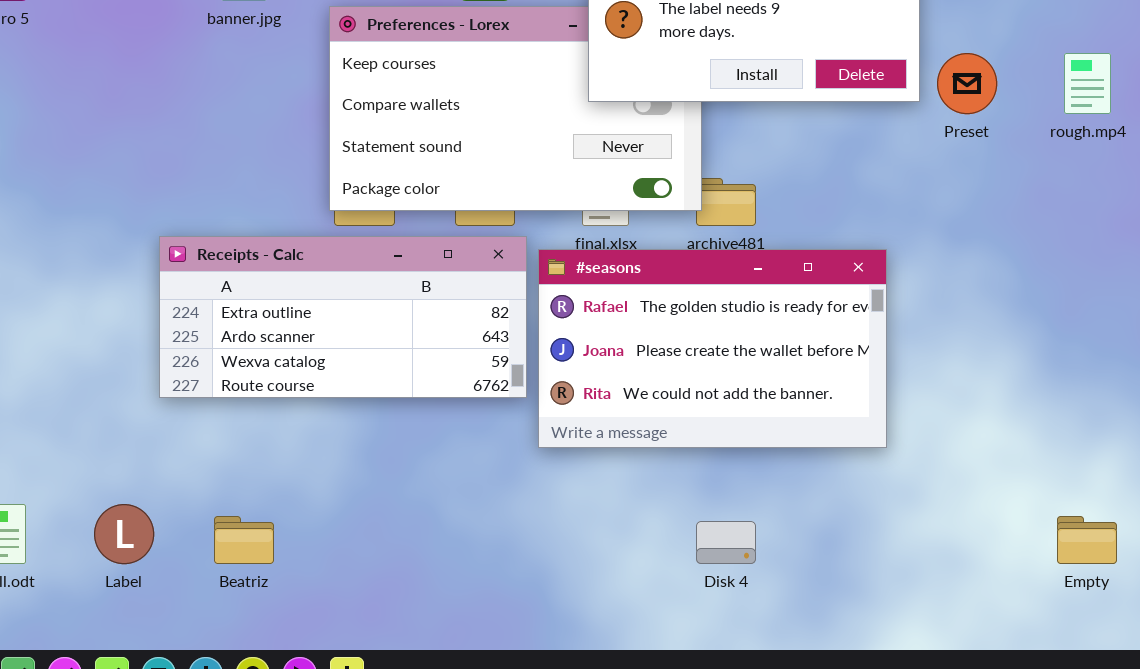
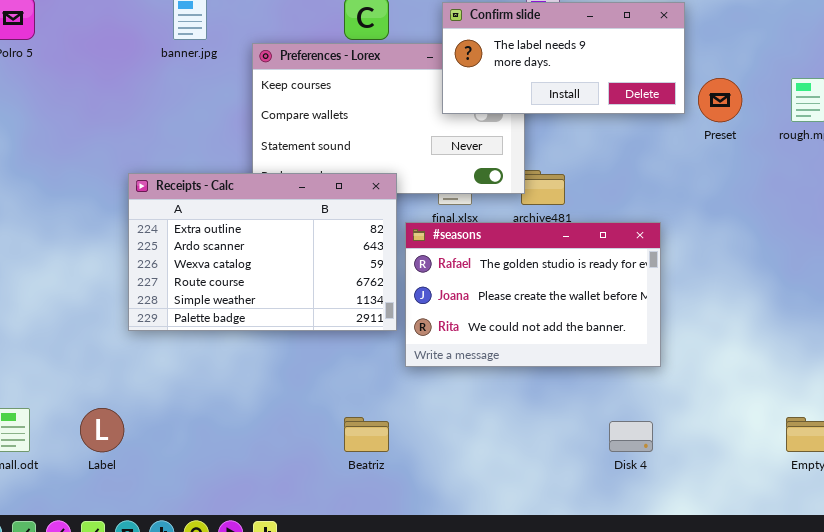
Receipts - Calc: [159,236,527,398] -> [128,173,397,331], resized
Beatriz: [214,516,274,564] -> [344,417,389,452], moved
Disk 4: [696,521,756,564] -> [609,421,653,452], moved

